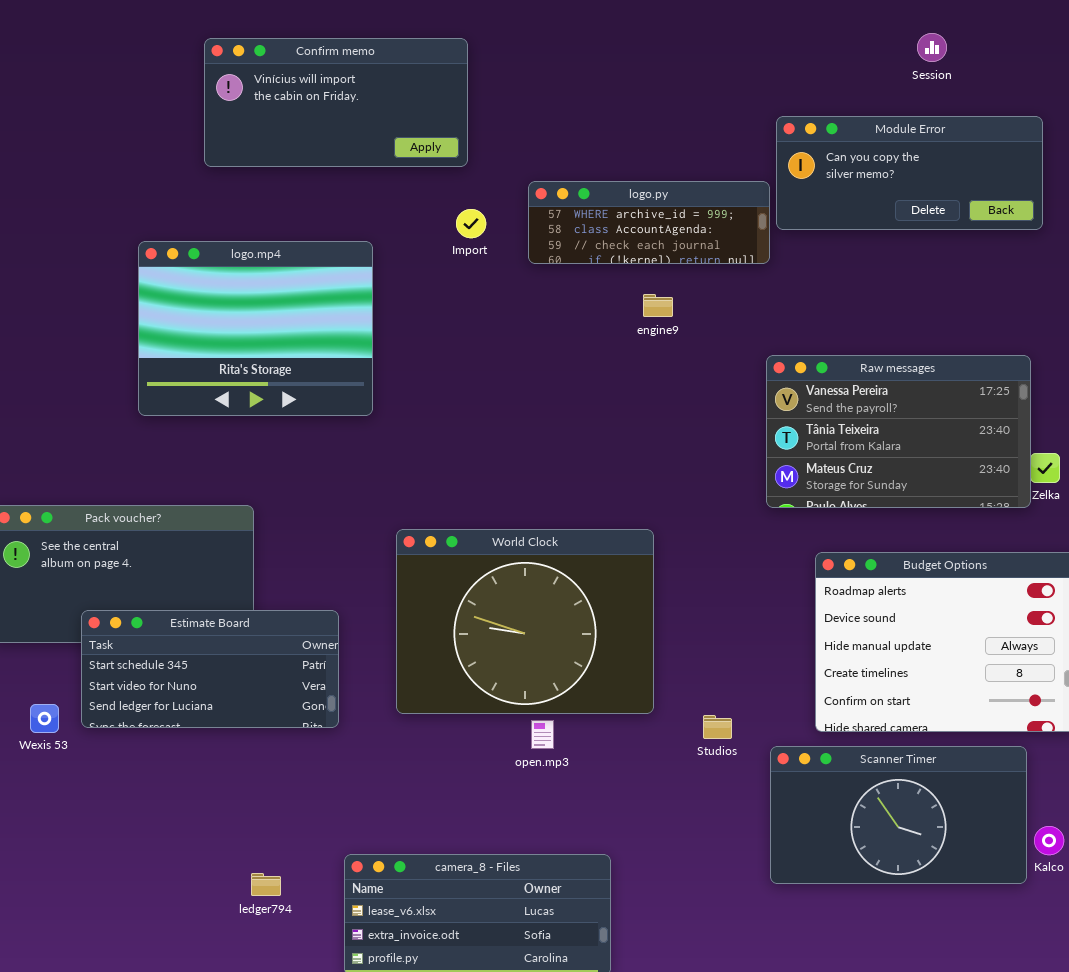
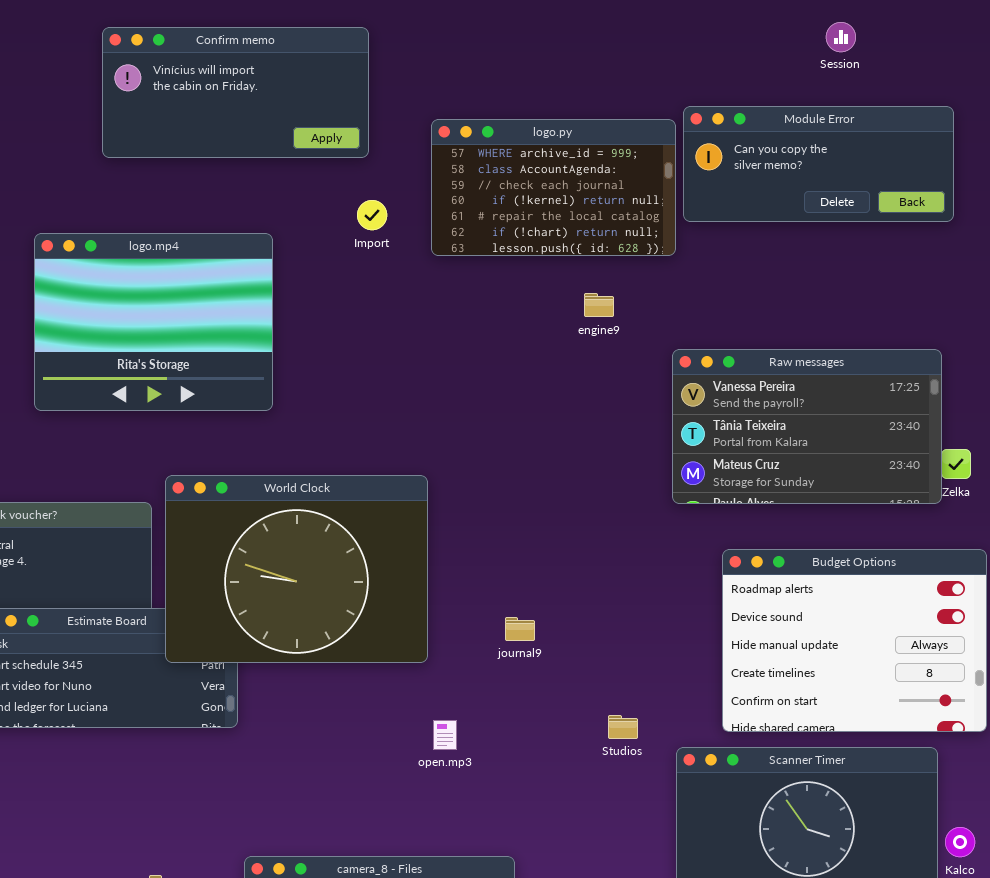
logo.py: [528,181,770,264] -> [431,119,676,256], resized
engine9: [643,294,673,317] -> [584,293,614,317], moved
World Clock: [396,529,654,714] -> [165,475,428,663], moved

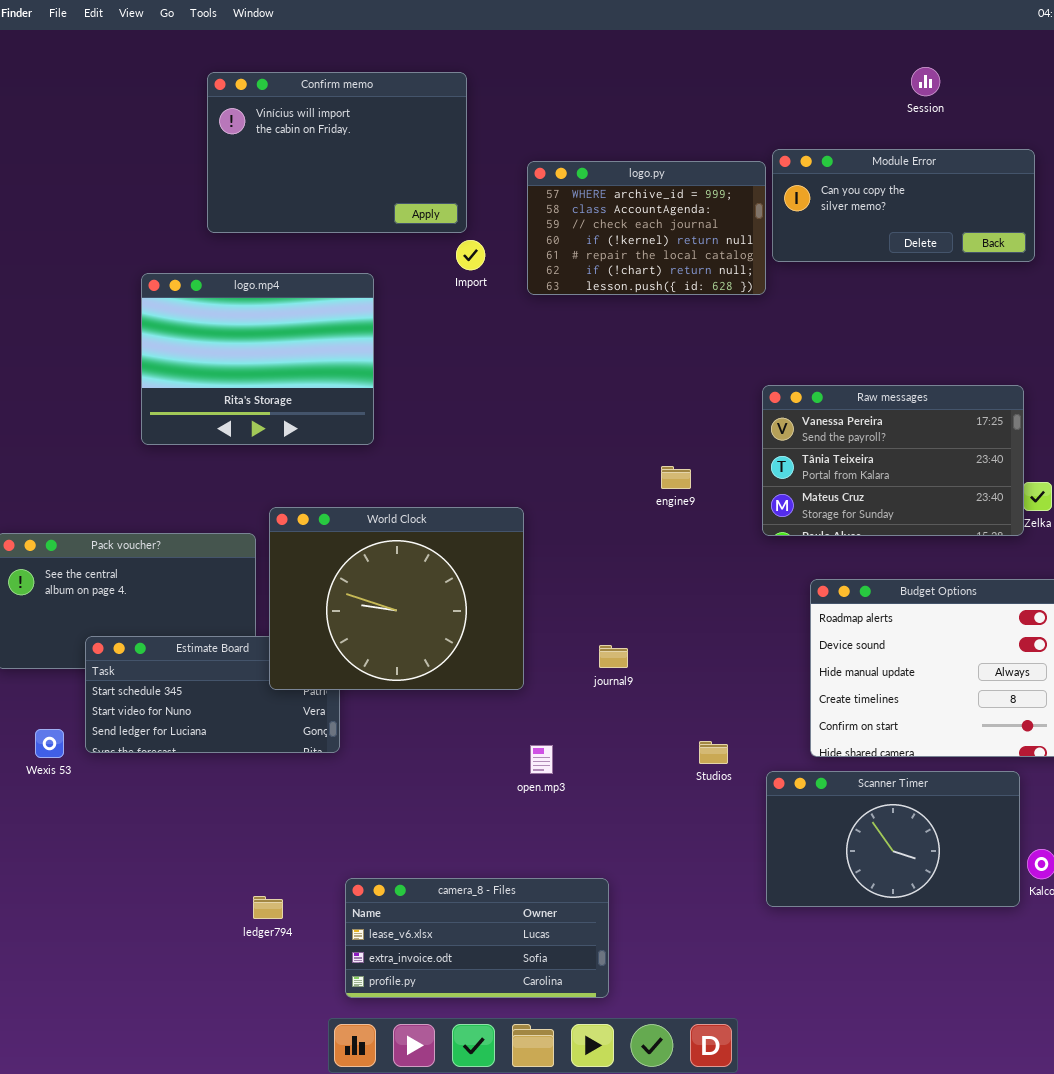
Confirm memo: [102,27,369,158] -> [207,72,467,233], resized
engine9: [584,293,614,317] -> [661,466,691,489], moved

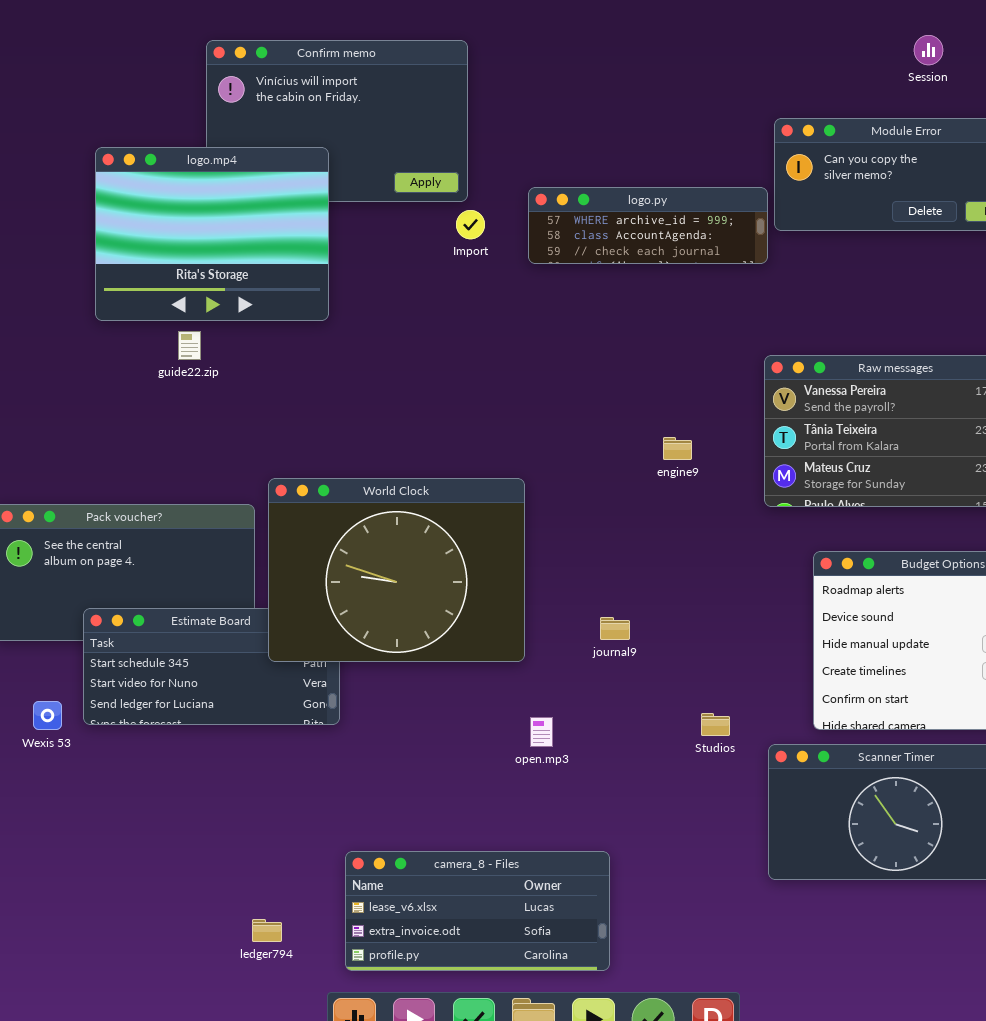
logo.py: [527,161,766,295] -> [528,187,768,264], resized
logo.mp4: [141,273,374,445] -> [95,147,329,321], moved
ledger794: [253,896,283,919] -> [252,919,282,942], moved

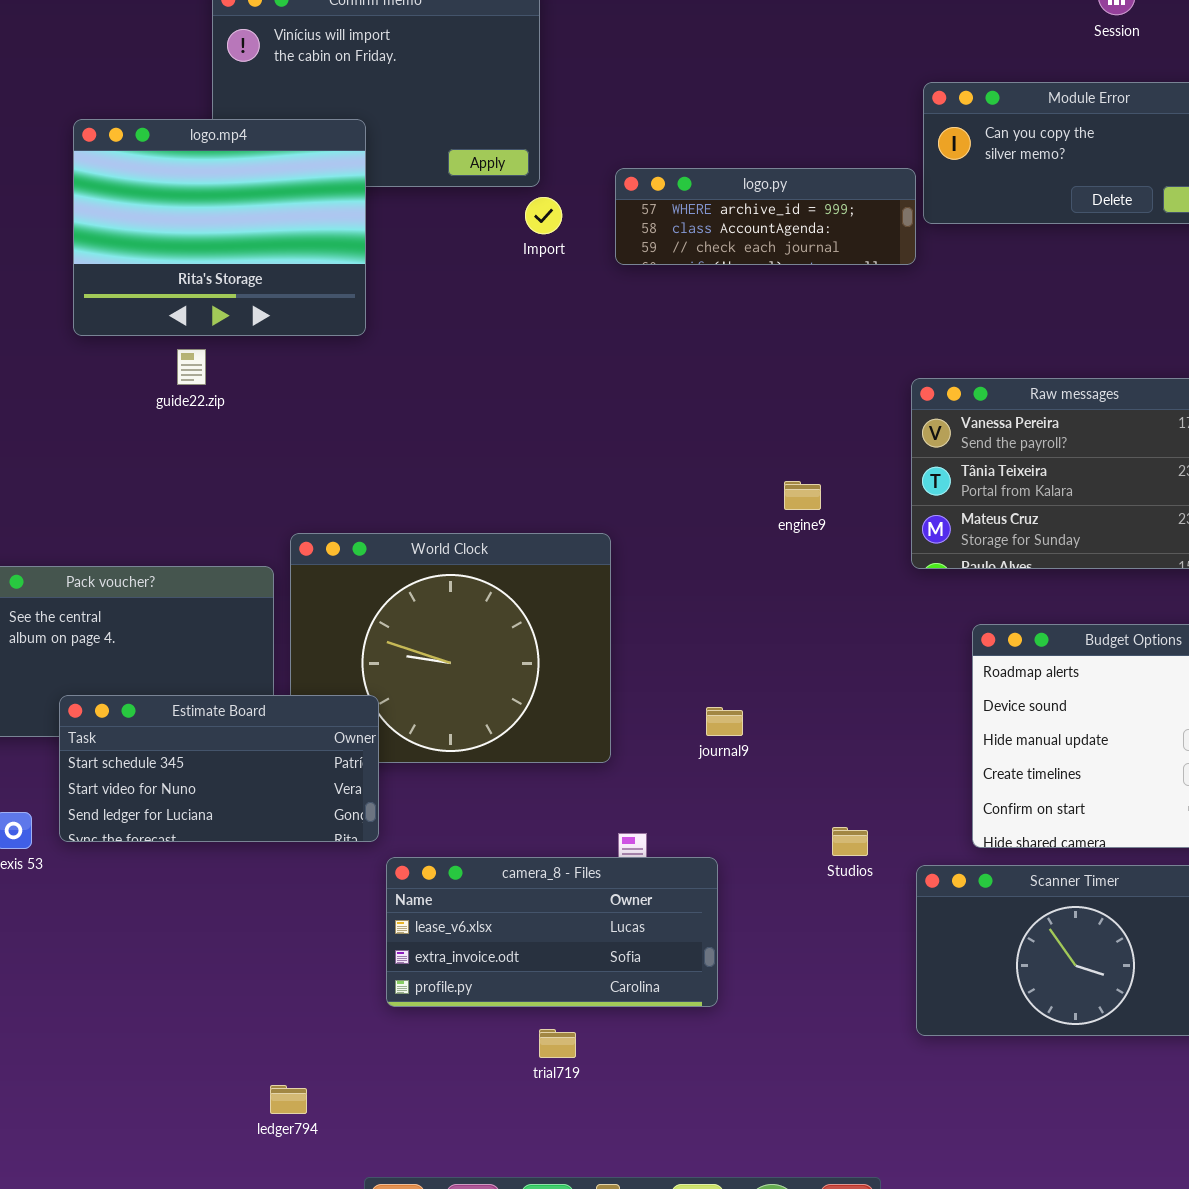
Estimate Board: [83,608,340,725] -> [59,695,379,842], raised
camera_8 - Files: [345,851,610,971] -> [386,857,718,1007], moved

